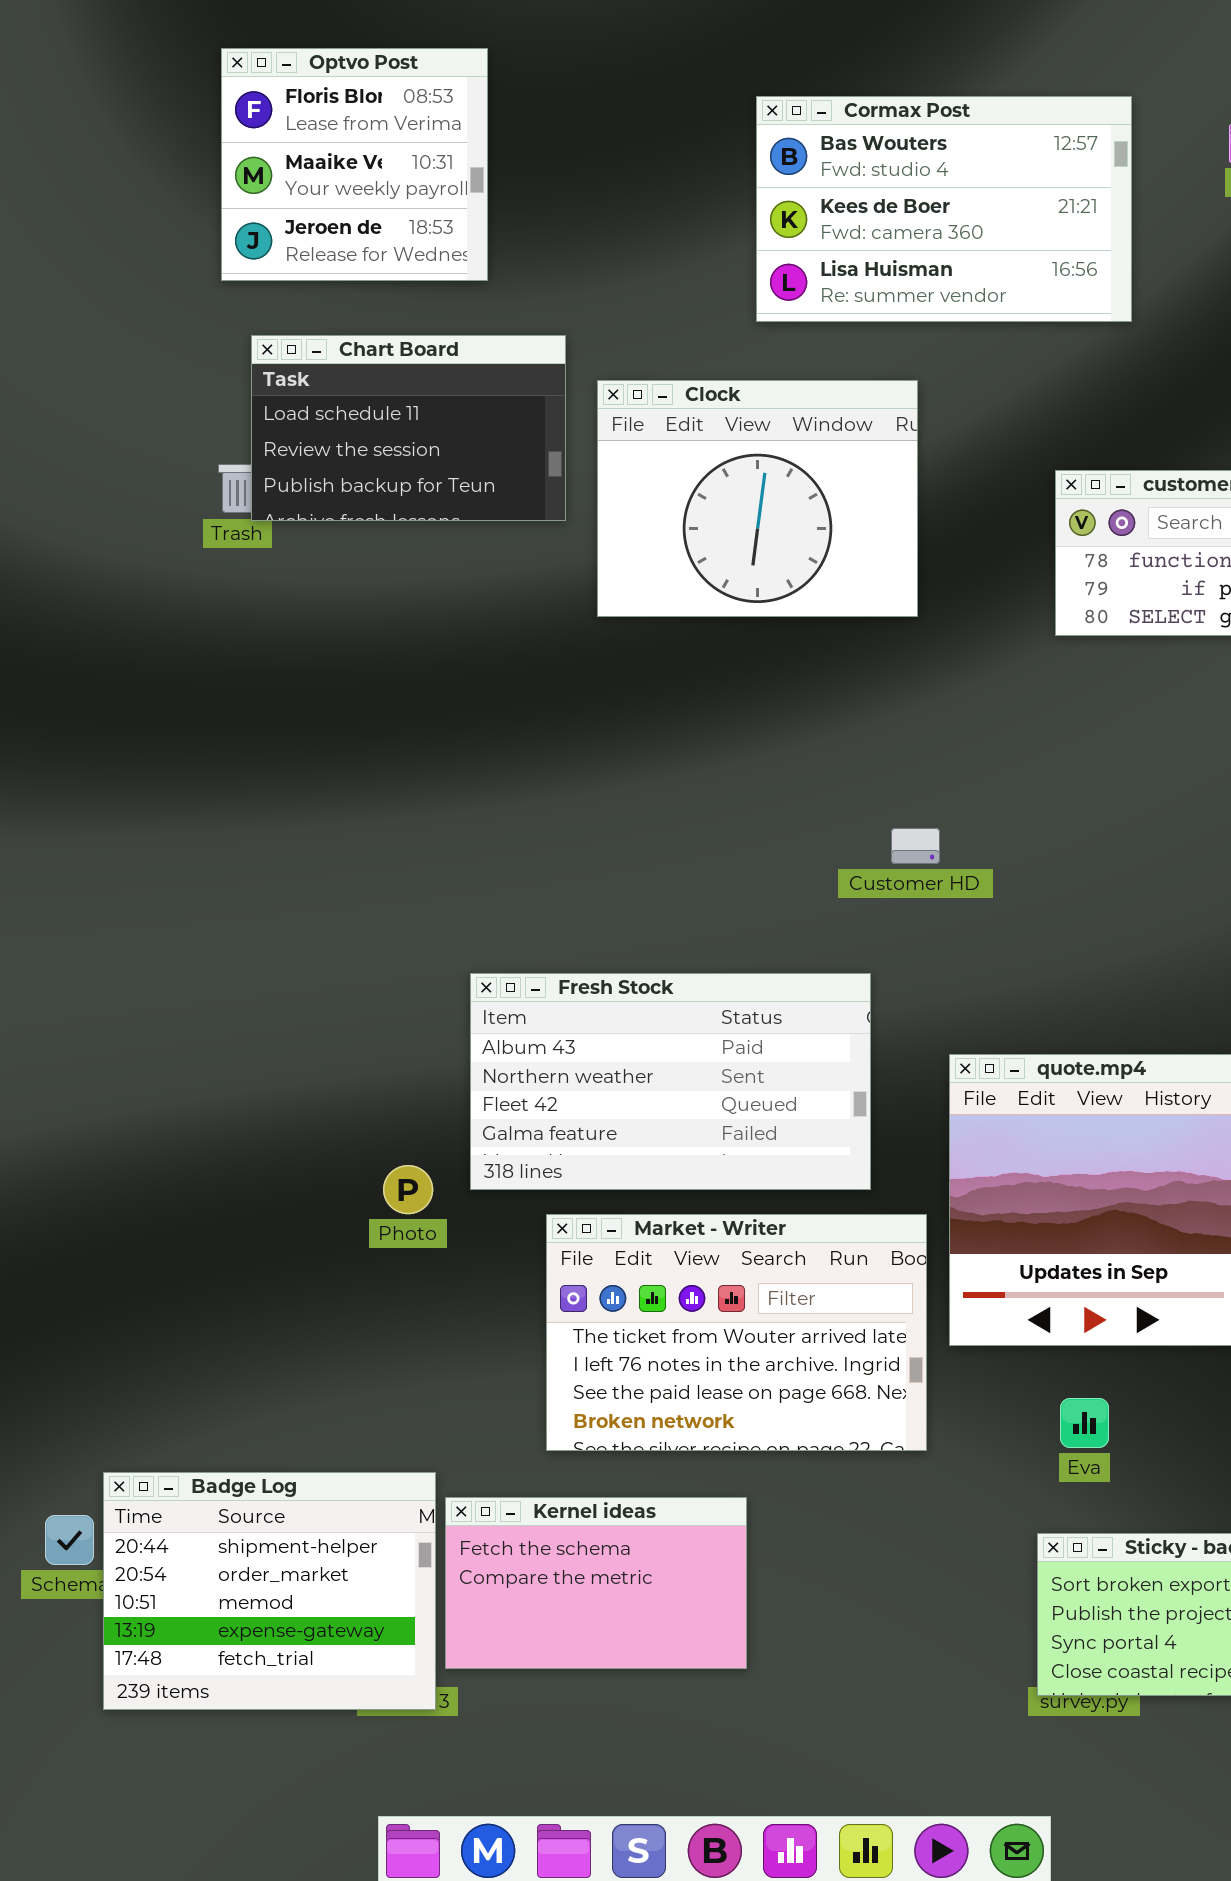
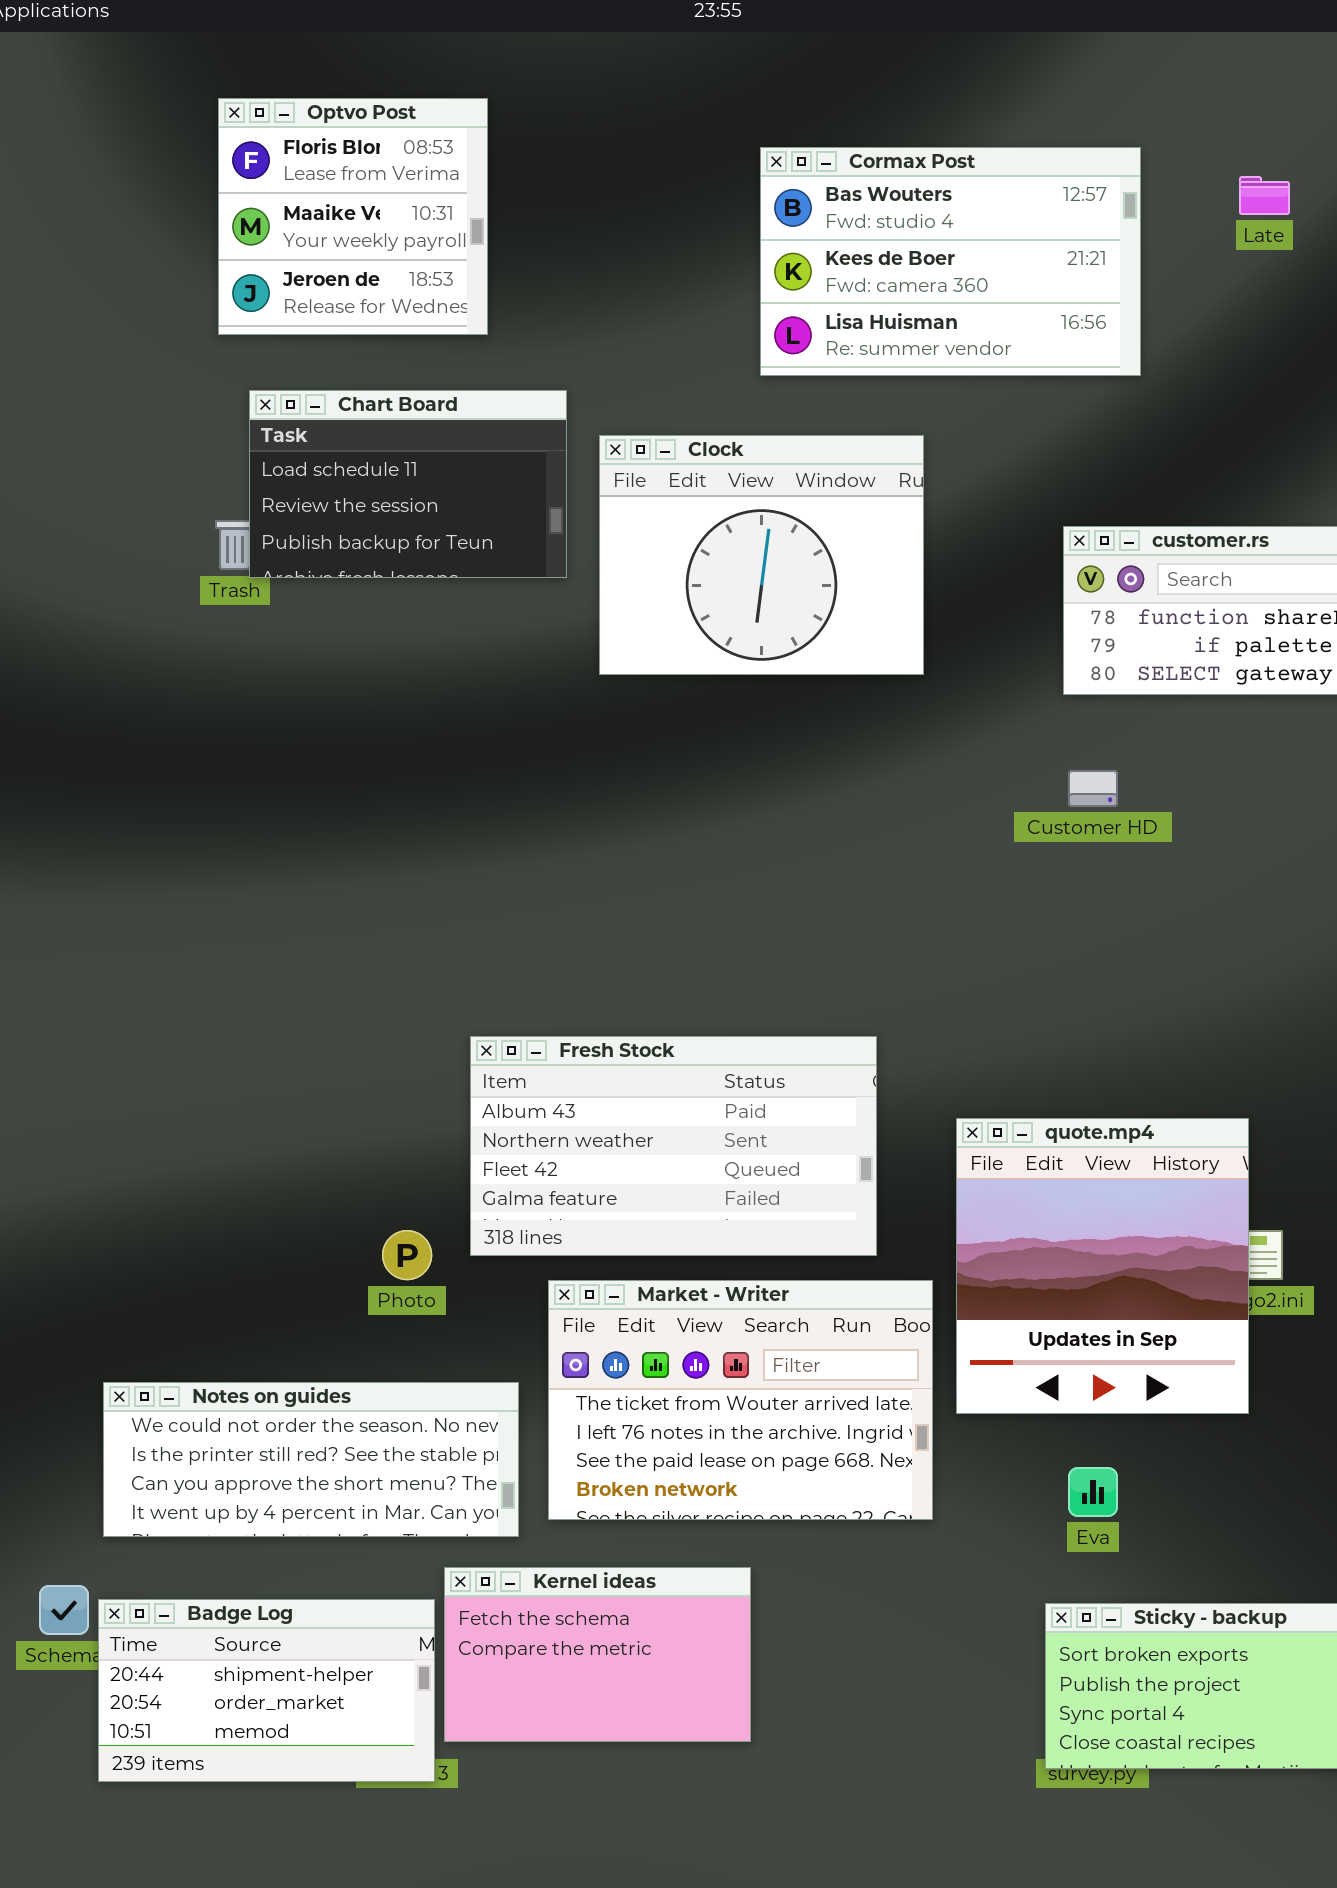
Customer HD: [891,828,940,864] -> [1068,770,1118,807], moved
Notes on guides: none -> [103,1382,519,1537], opened
Badge Log: [103,1472,436,1710] -> [98,1599,435,1782], resized

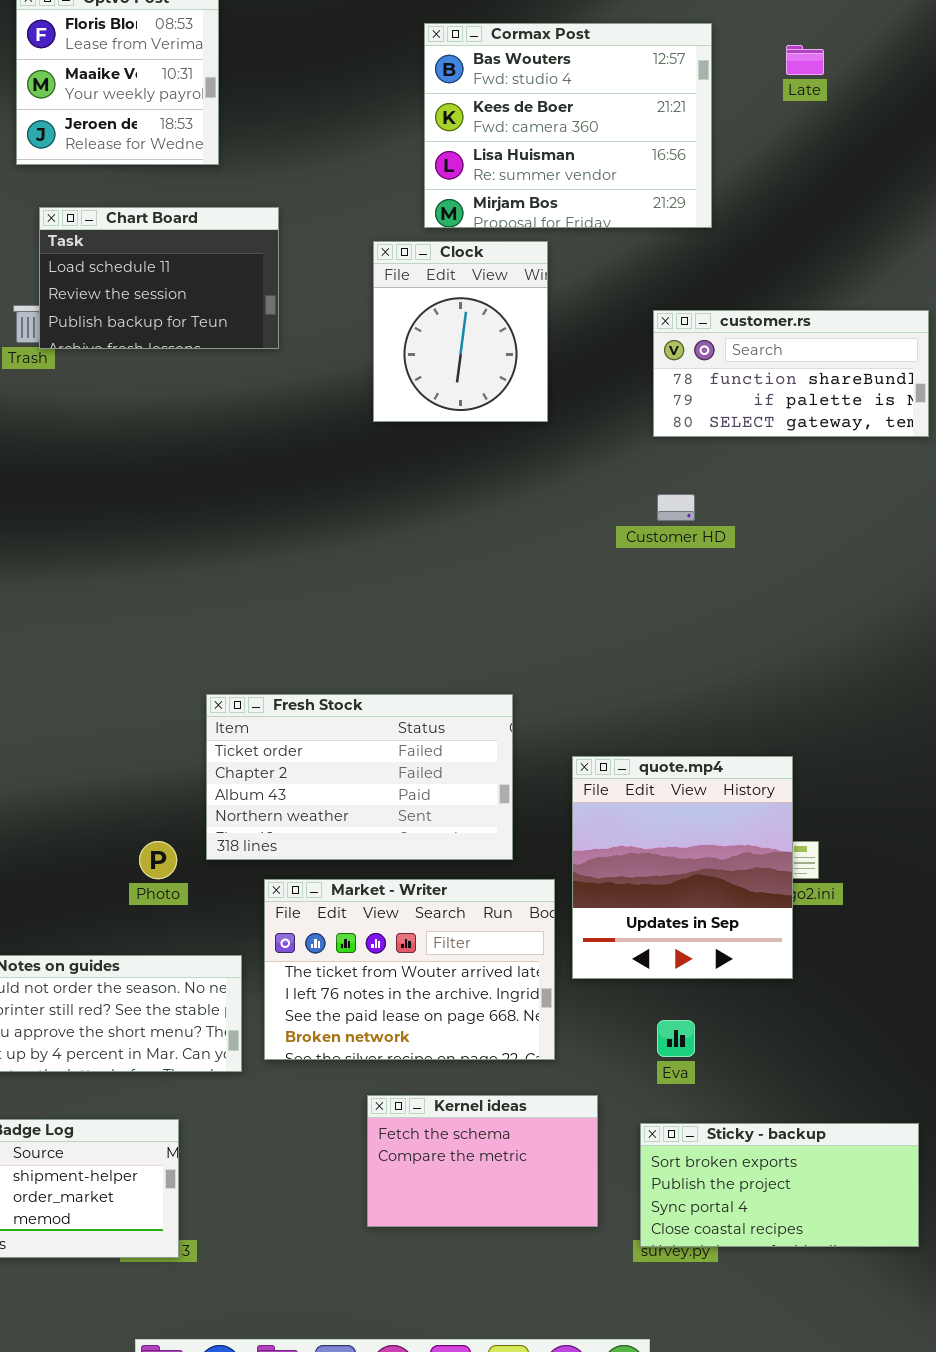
Cormax Post: [760,147,1141,376] -> [424,23,712,228], resized
Clock: [599,435,924,675] -> [373,241,548,422], resized
Fresh Stock: [470,1036,877,1256] -> [206,694,513,860], scrolled up 2 rows
Kernel ideas: [444,1567,751,1742] -> [367,1095,598,1227], moved

